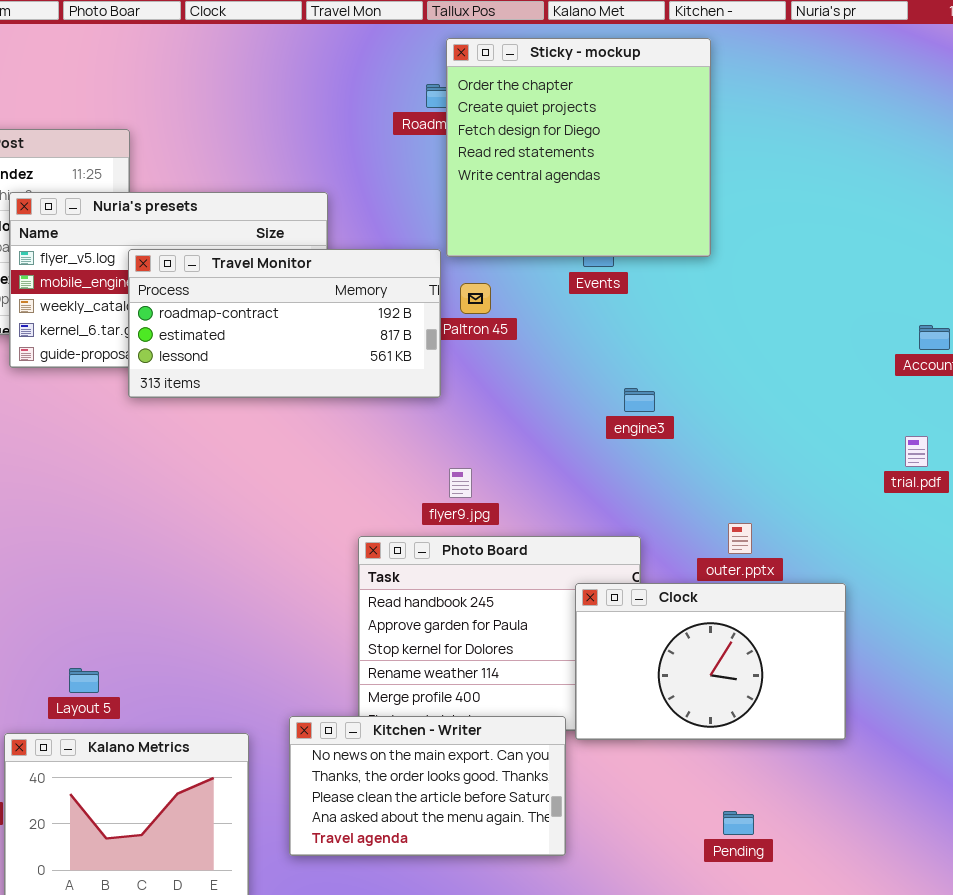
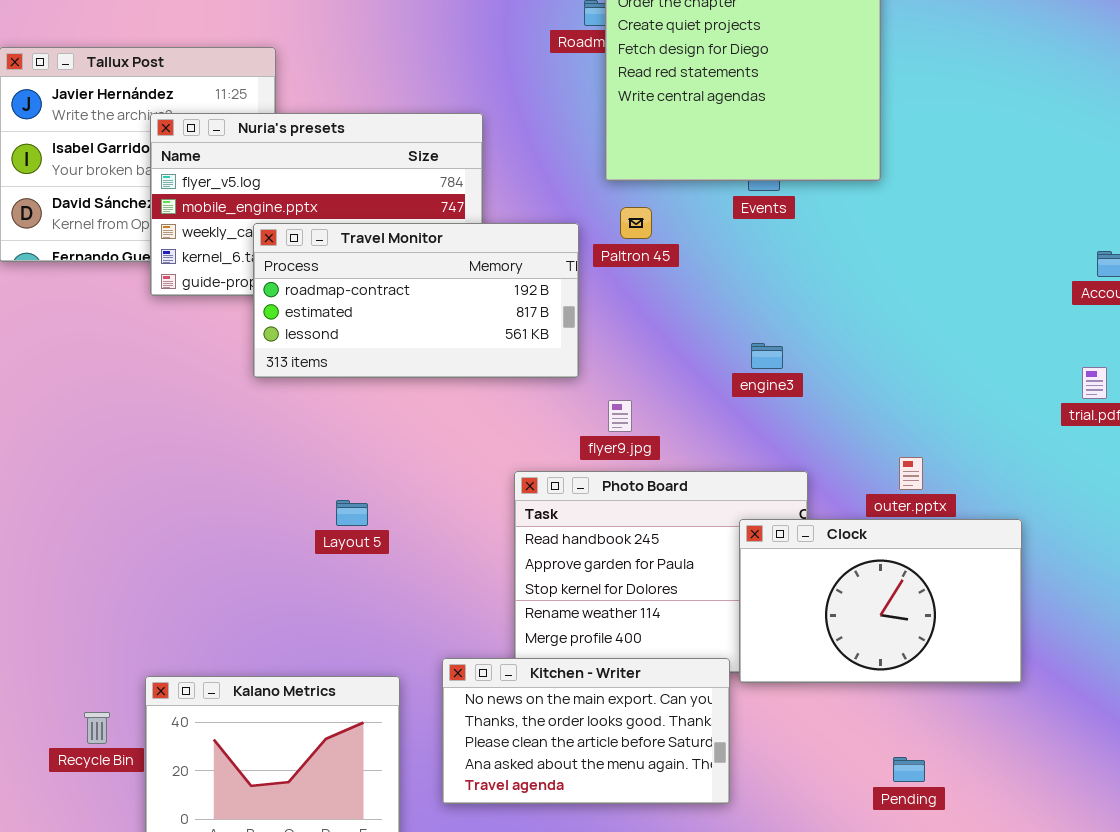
Travel Monitor: [128,249,441,398] -> [253,223,579,378], moved
engine3: [624,388,655,412] -> [751,343,783,369], moved
Layout 5: [69,668,99,693] -> [336,500,368,526], moved

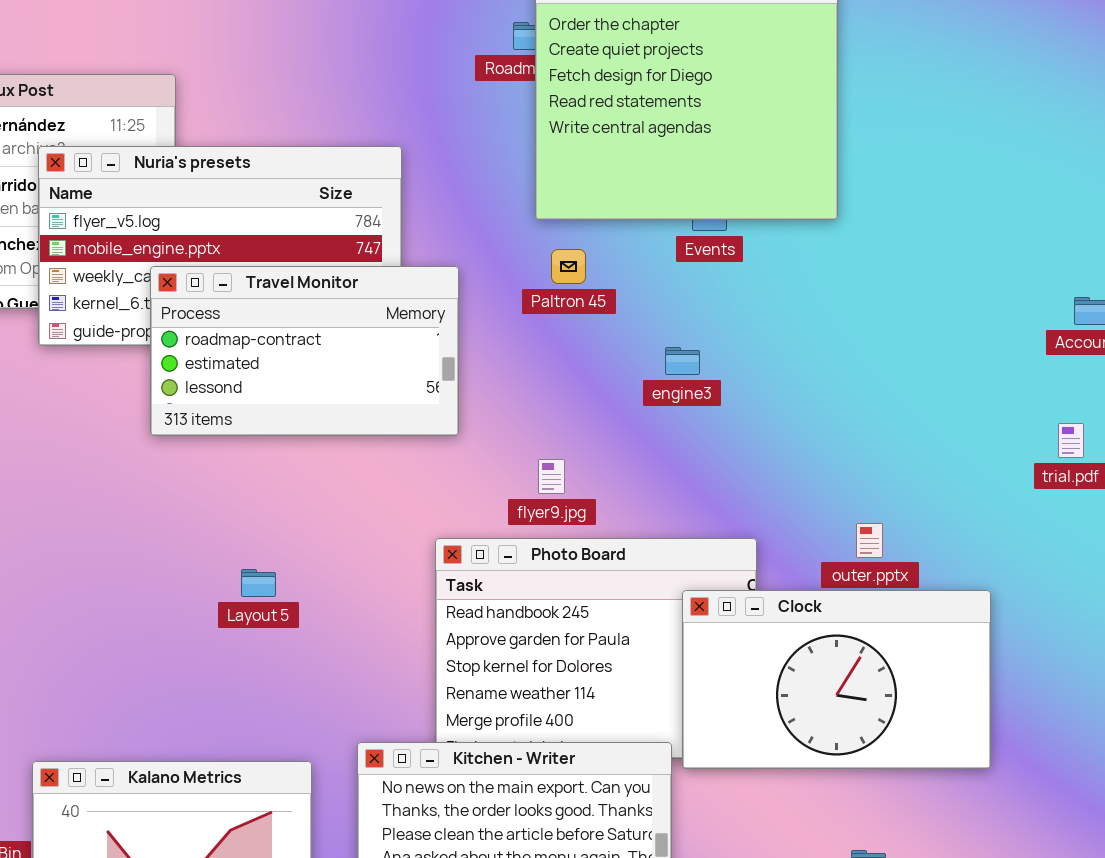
Travel Monitor: [253,223,579,378] -> [150,266,459,436], resized
engine3: [751,343,783,369] -> [665,347,700,375], moved

